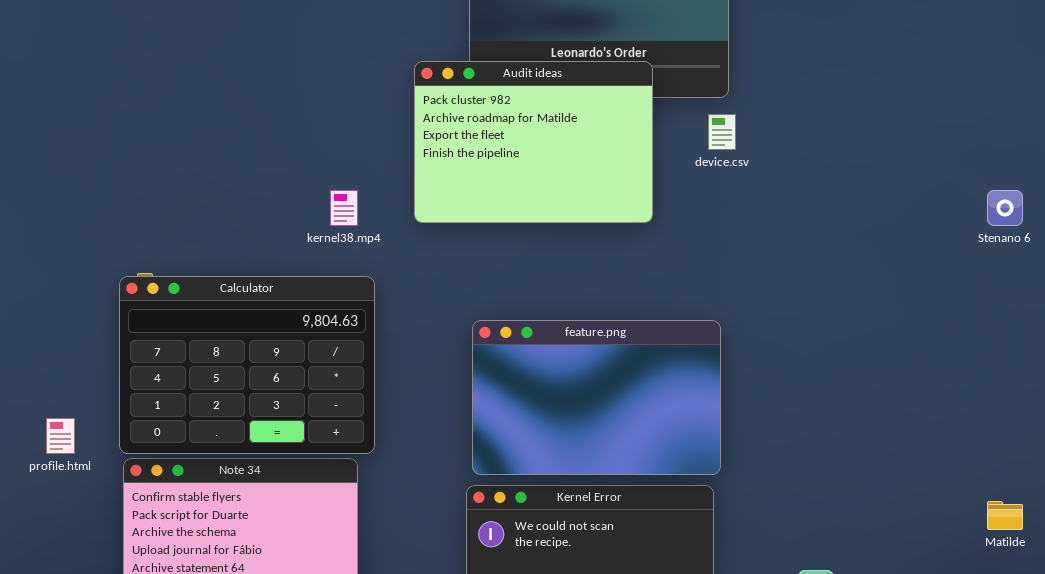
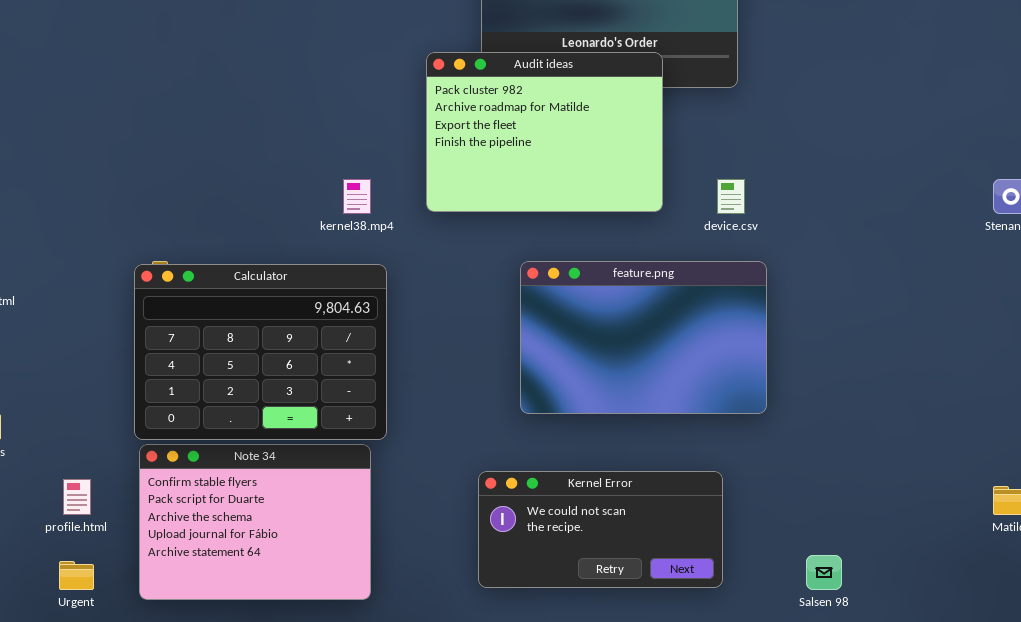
device.csv: [708,114,736,150] -> [717,179,745,214], moved
feature.png: [472,320,721,475] -> [520,261,767,414], moved
profile.html: [46,418,75,454] -> [63,479,91,515], moved

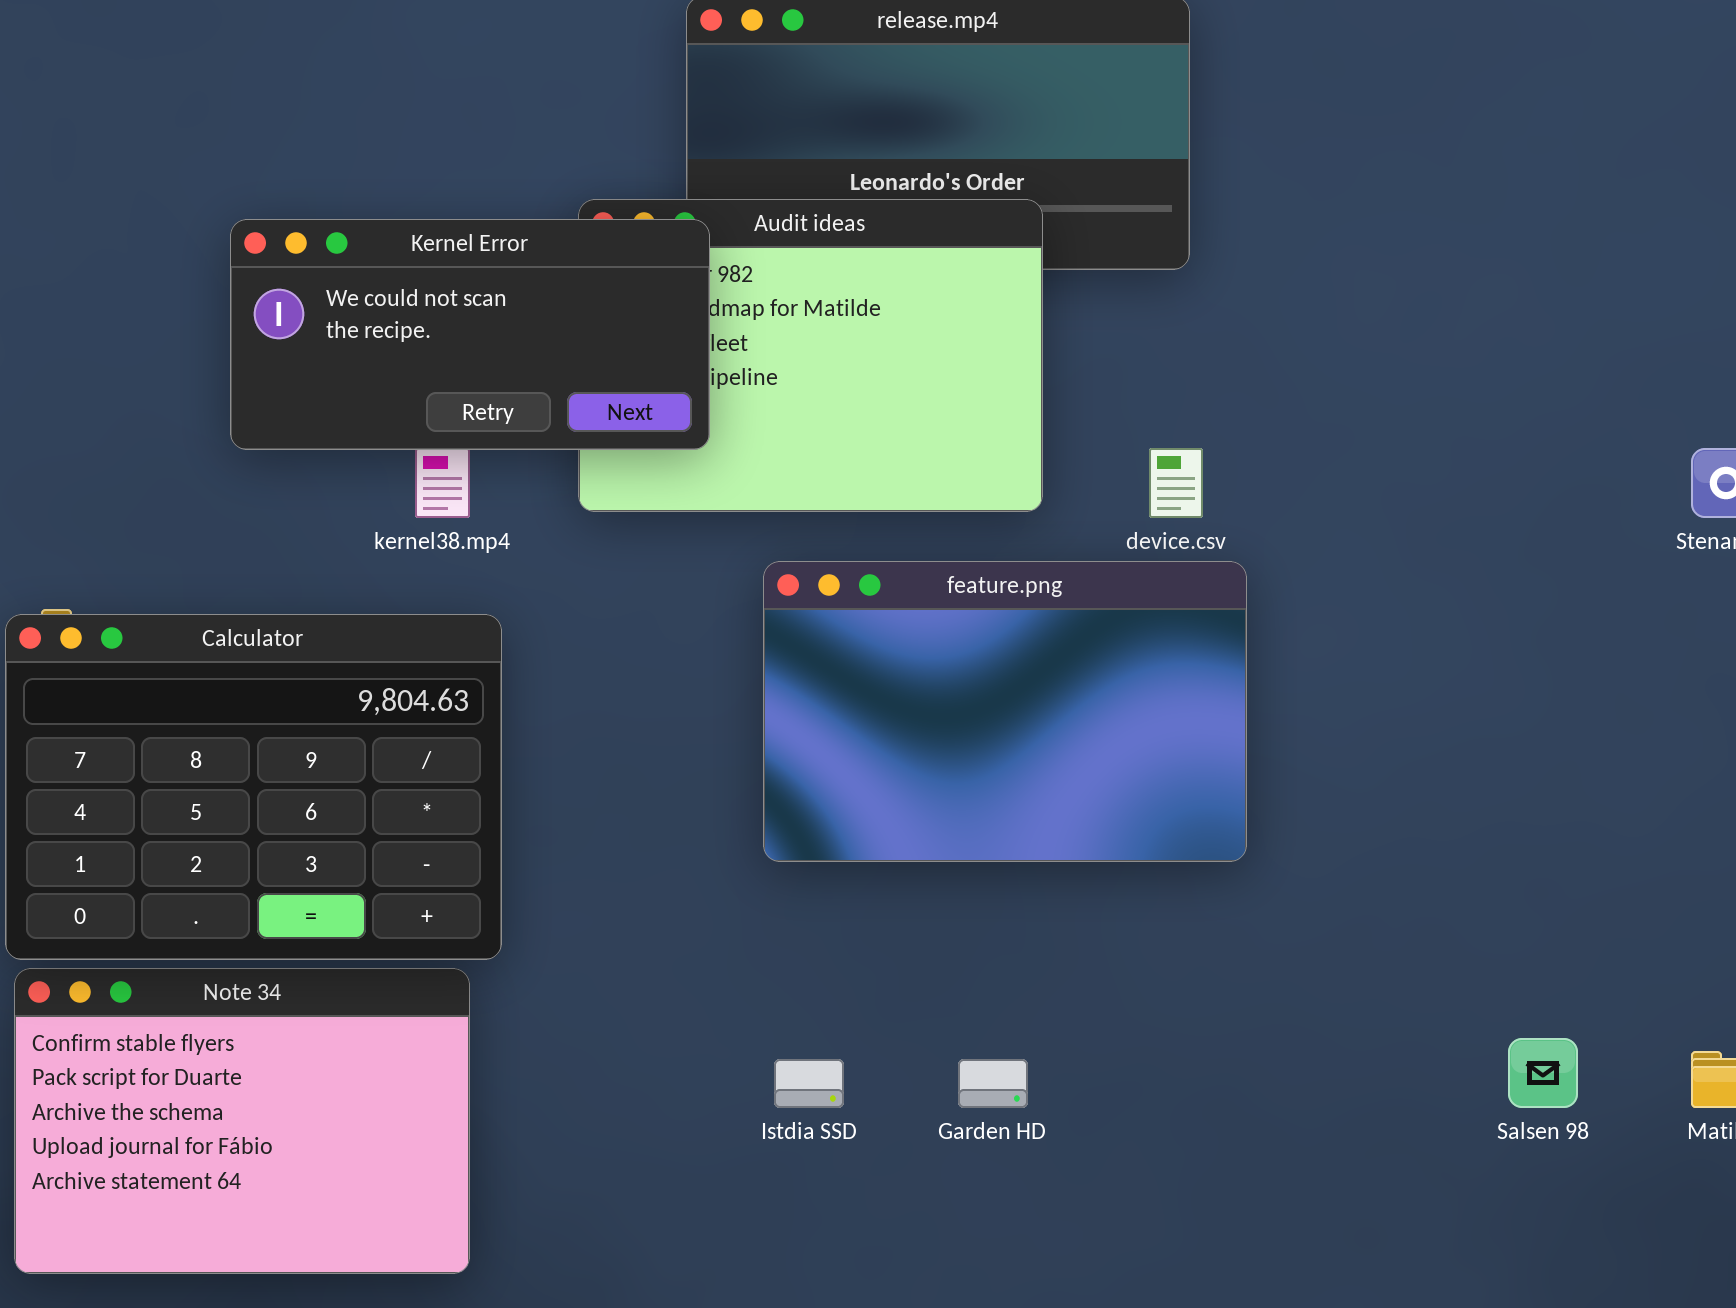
feature.png: [520,261,767,414] -> [763,561,1247,862], moved
Kernel Error: [478,471,723,588] -> [230,219,710,450], moved
Salsen 98: [806,555,842,590] -> [1508,1038,1578,1108], moved

